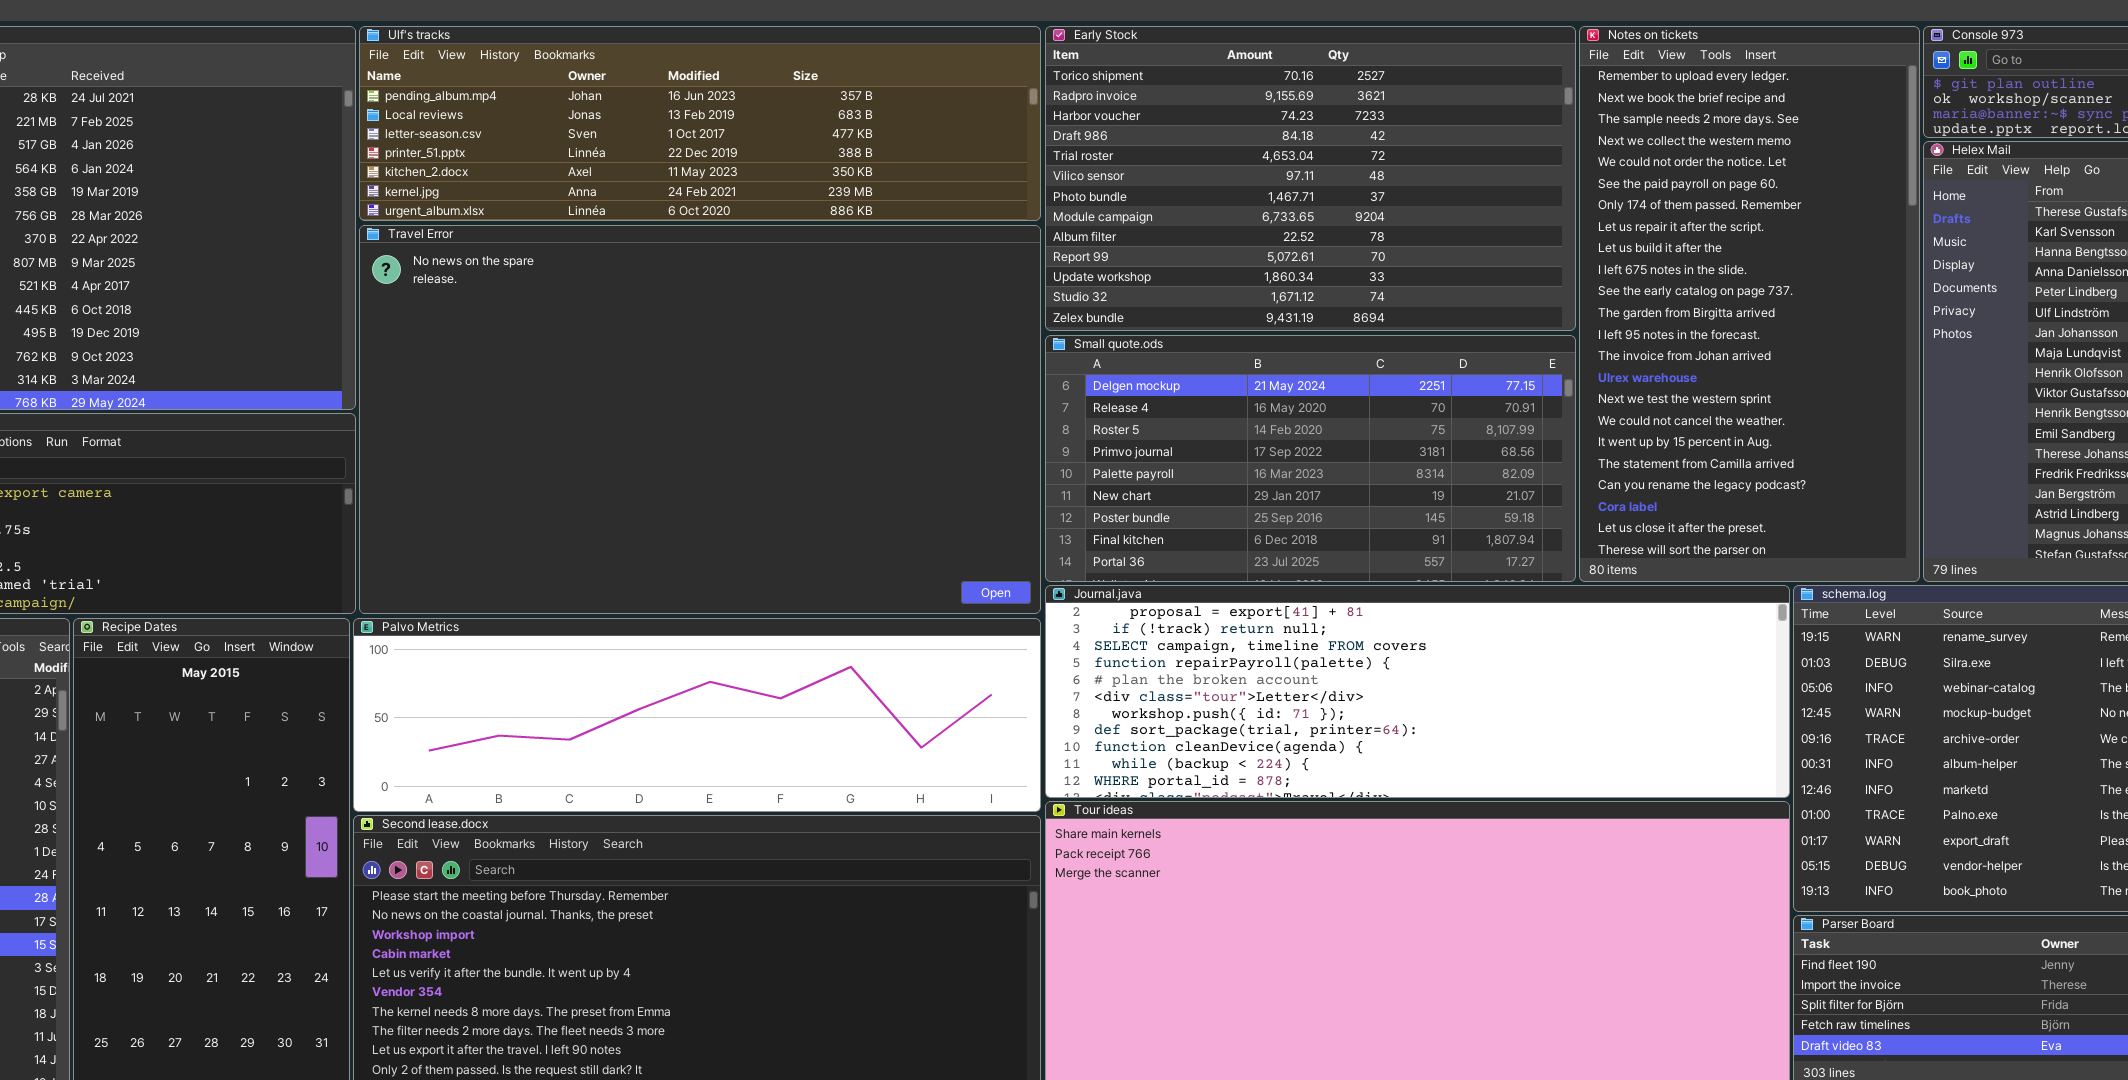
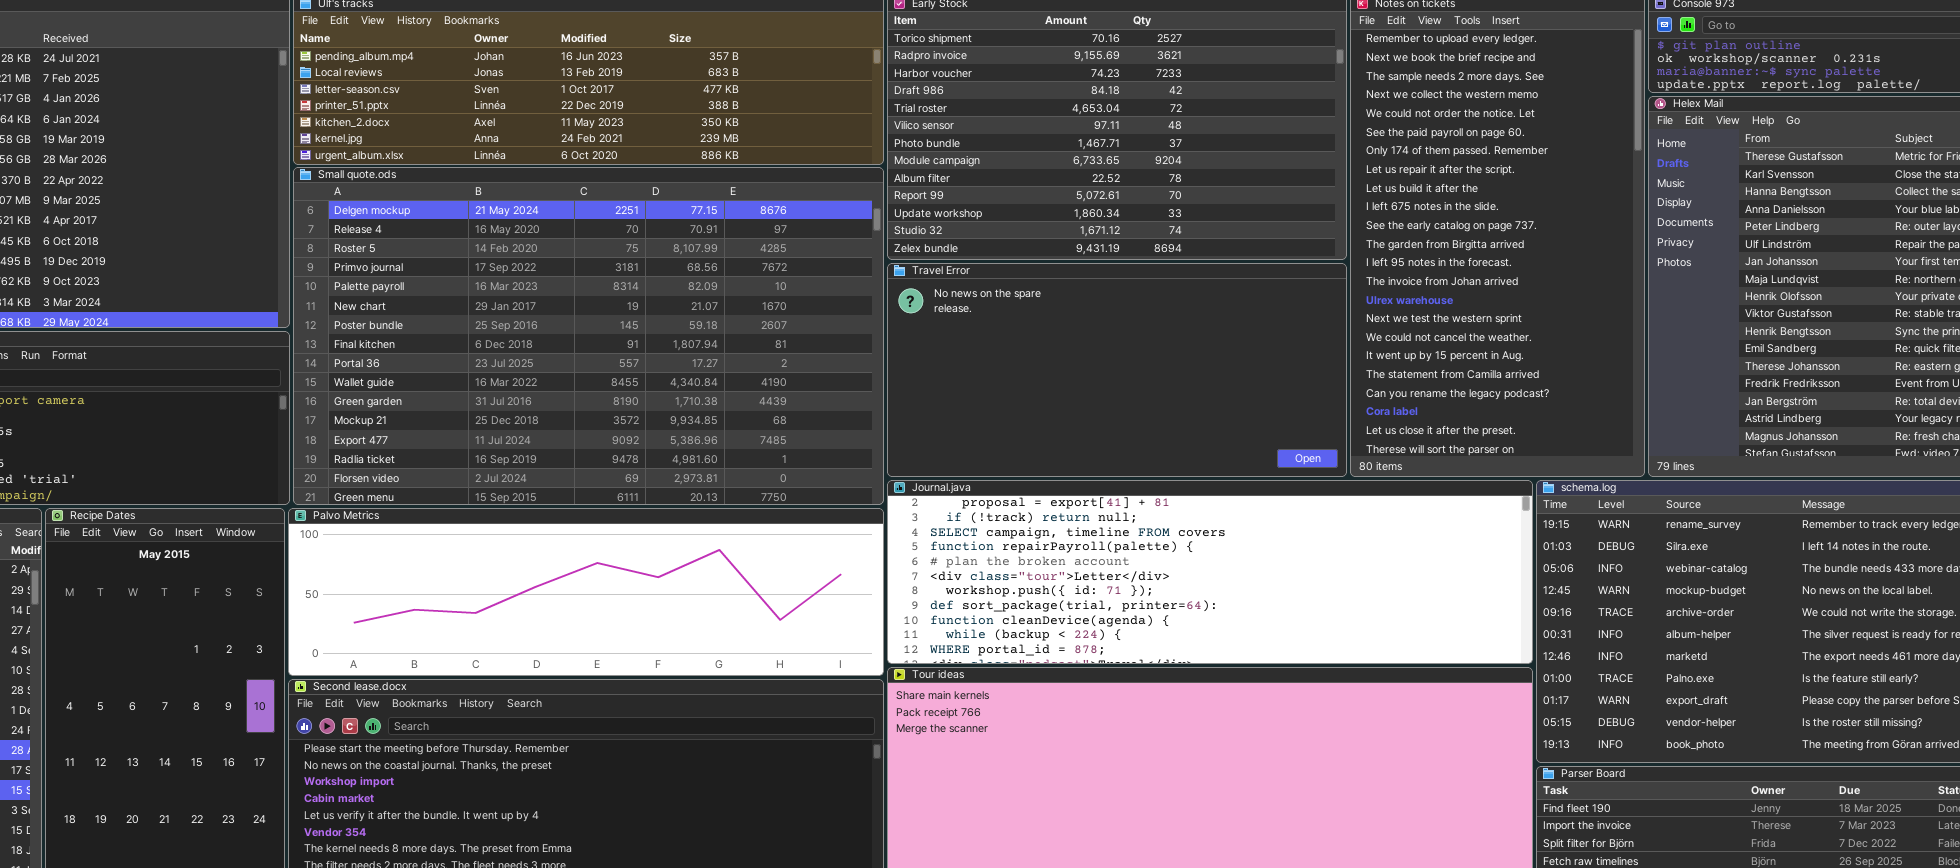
Travel Error: [359,225,1041,614] -> [887,263,1347,477], moved, resized
Small quote.ods: [1045,335,1576,582] -> [293,167,884,505], moved, resized

